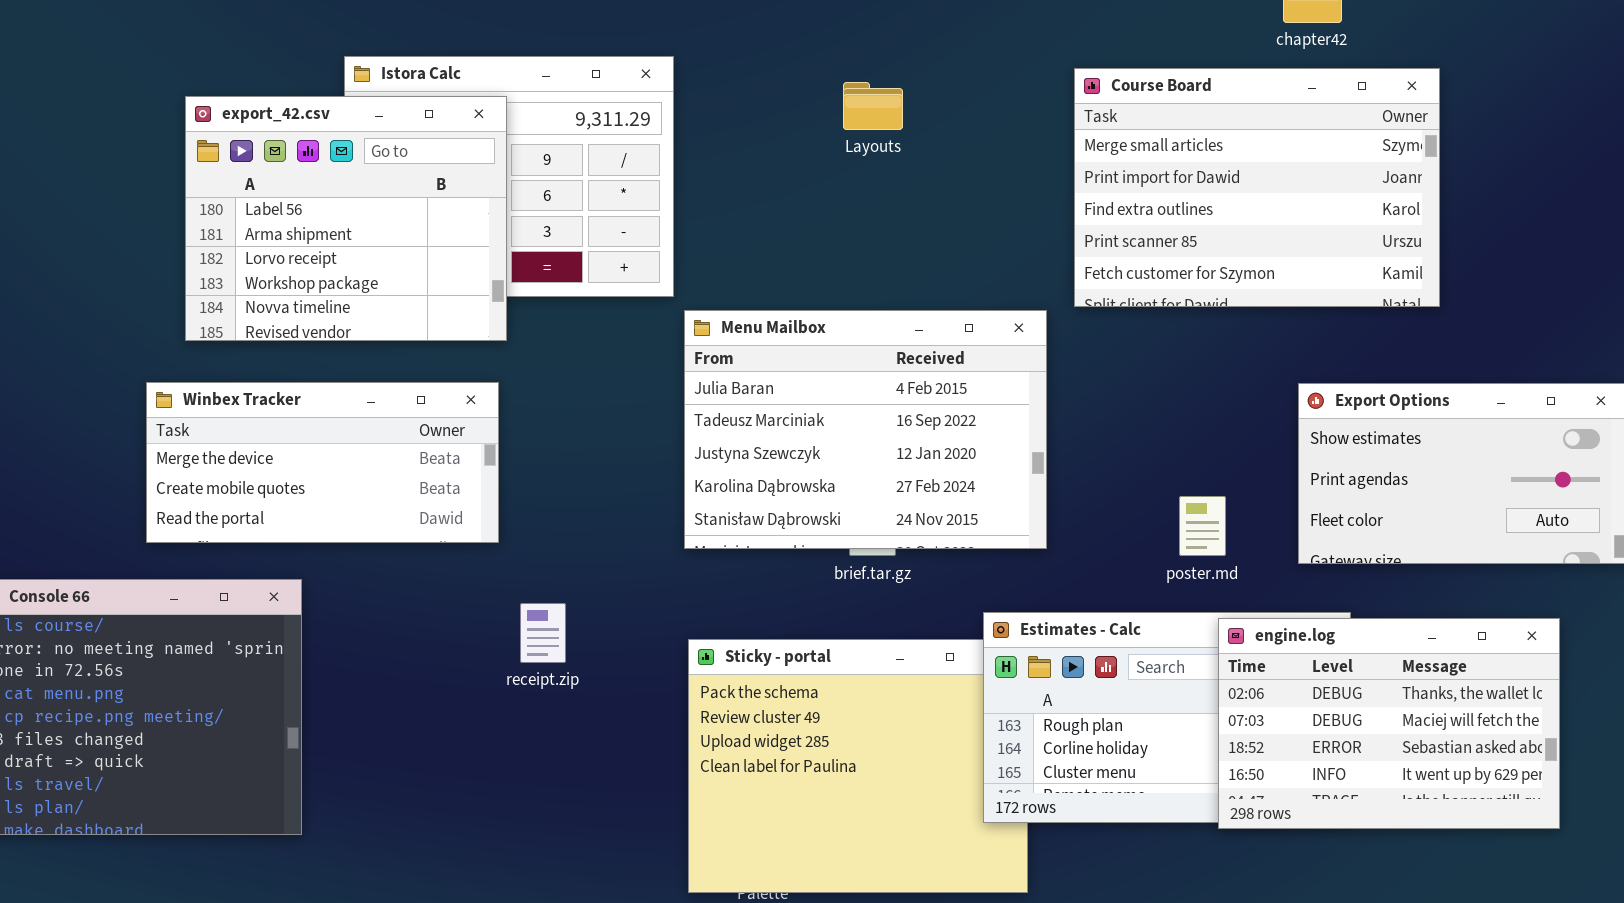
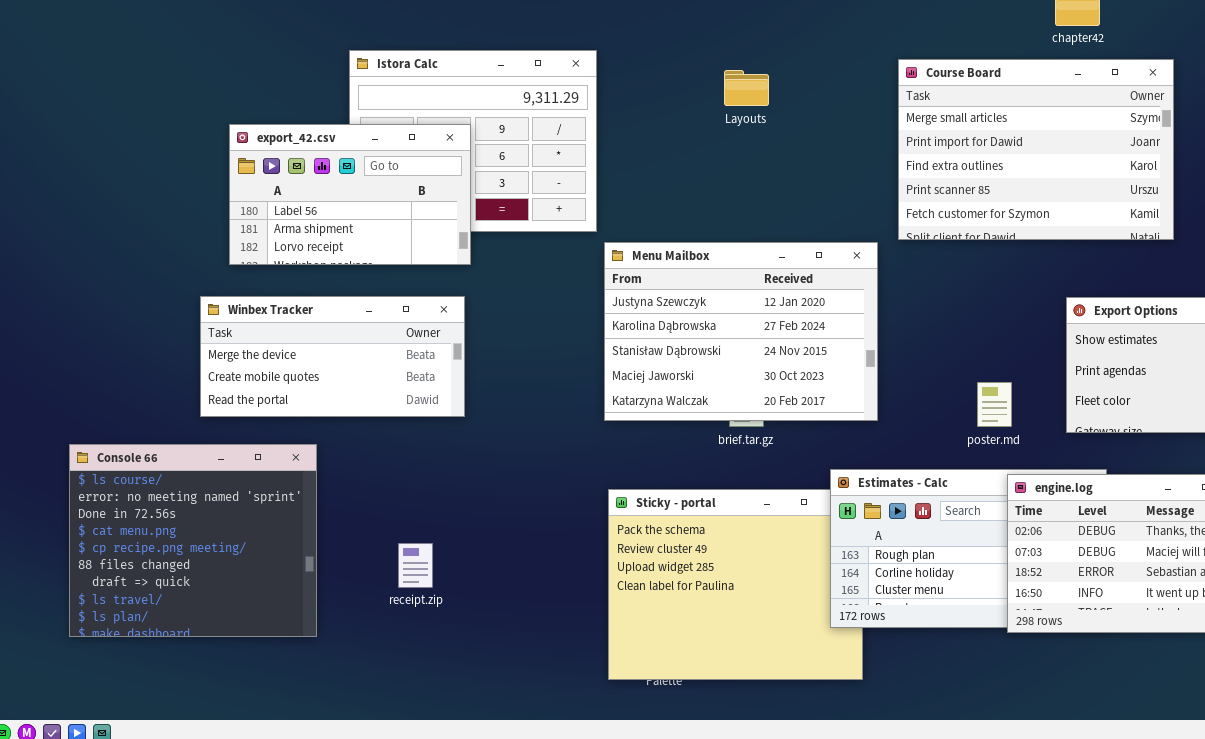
export_42.csv: [185,96,507,341] -> [229,124,471,265], resized
Menu Mailbox: [684,310,1047,549] -> [604,242,878,421], scrolled down 2 rows
receipt.zip: [520,603,566,663] -> [398,543,433,588], moved

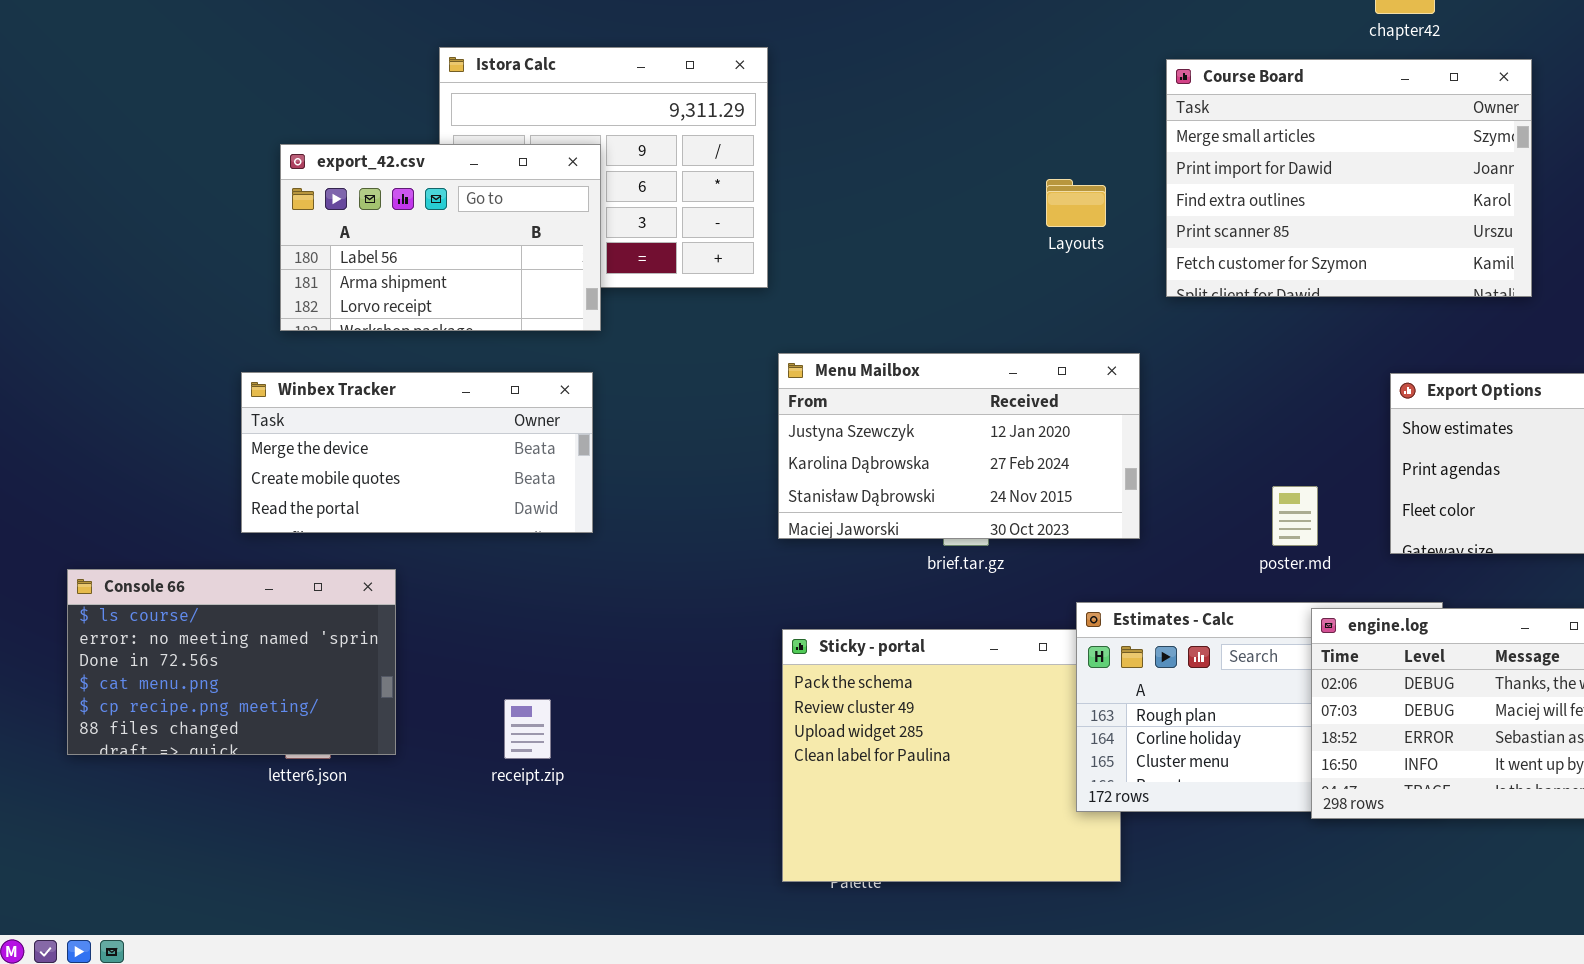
Layouts: [724,70,769,106] -> [1046,179,1106,227], moved
Menu Mailbox: [604,242,878,421] -> [778,353,1140,539], resized
Console 66: [69,444,317,637] -> [67,569,396,755], resized

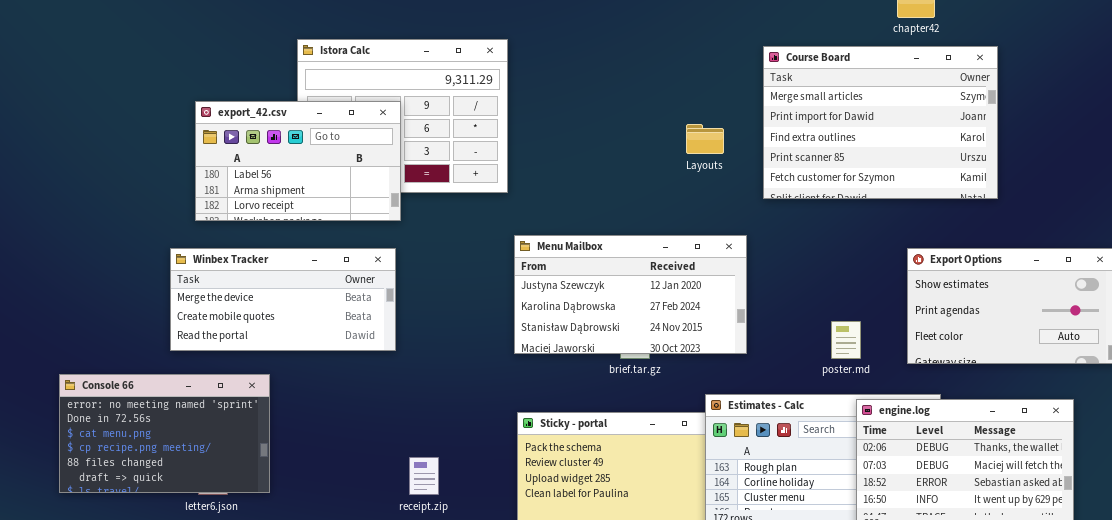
Console 66: [67,569,396,755] -> [59,374,270,493], scrolled down 1 row
receipt.zip: [504,699,551,759] -> [409,457,439,495], moved

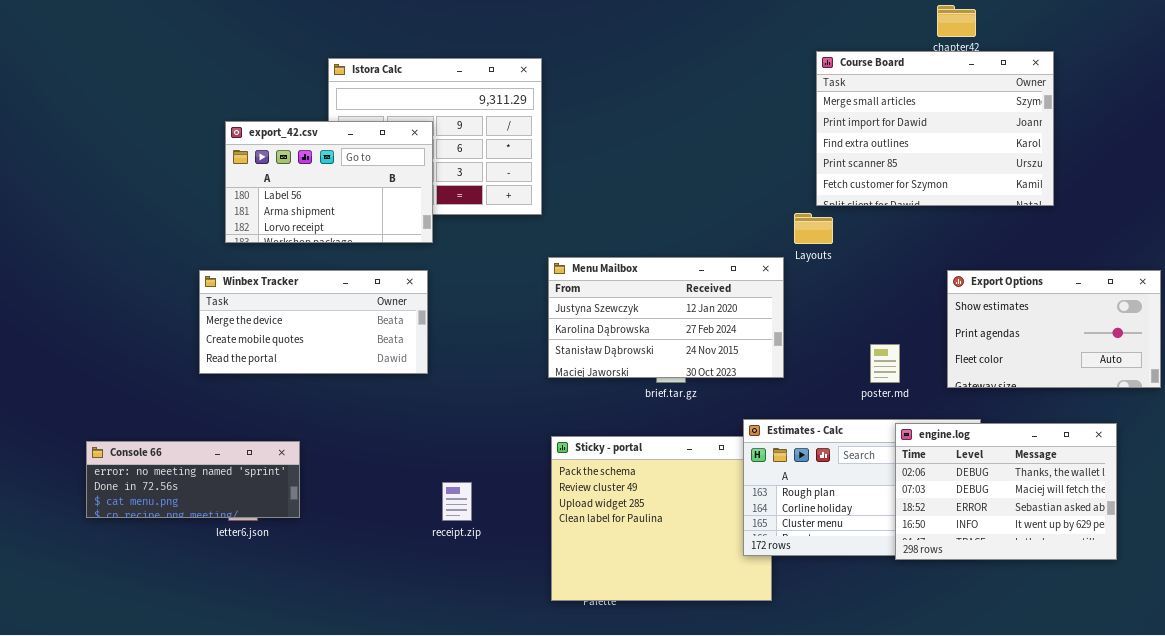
Course Board: [763,46,998,199] -> [816,51,1054,206], moved
Layouts: [686,124,724,154] -> [794,213,833,244], moved
Console 66: [59,374,270,493] -> [86,441,300,518], resized

